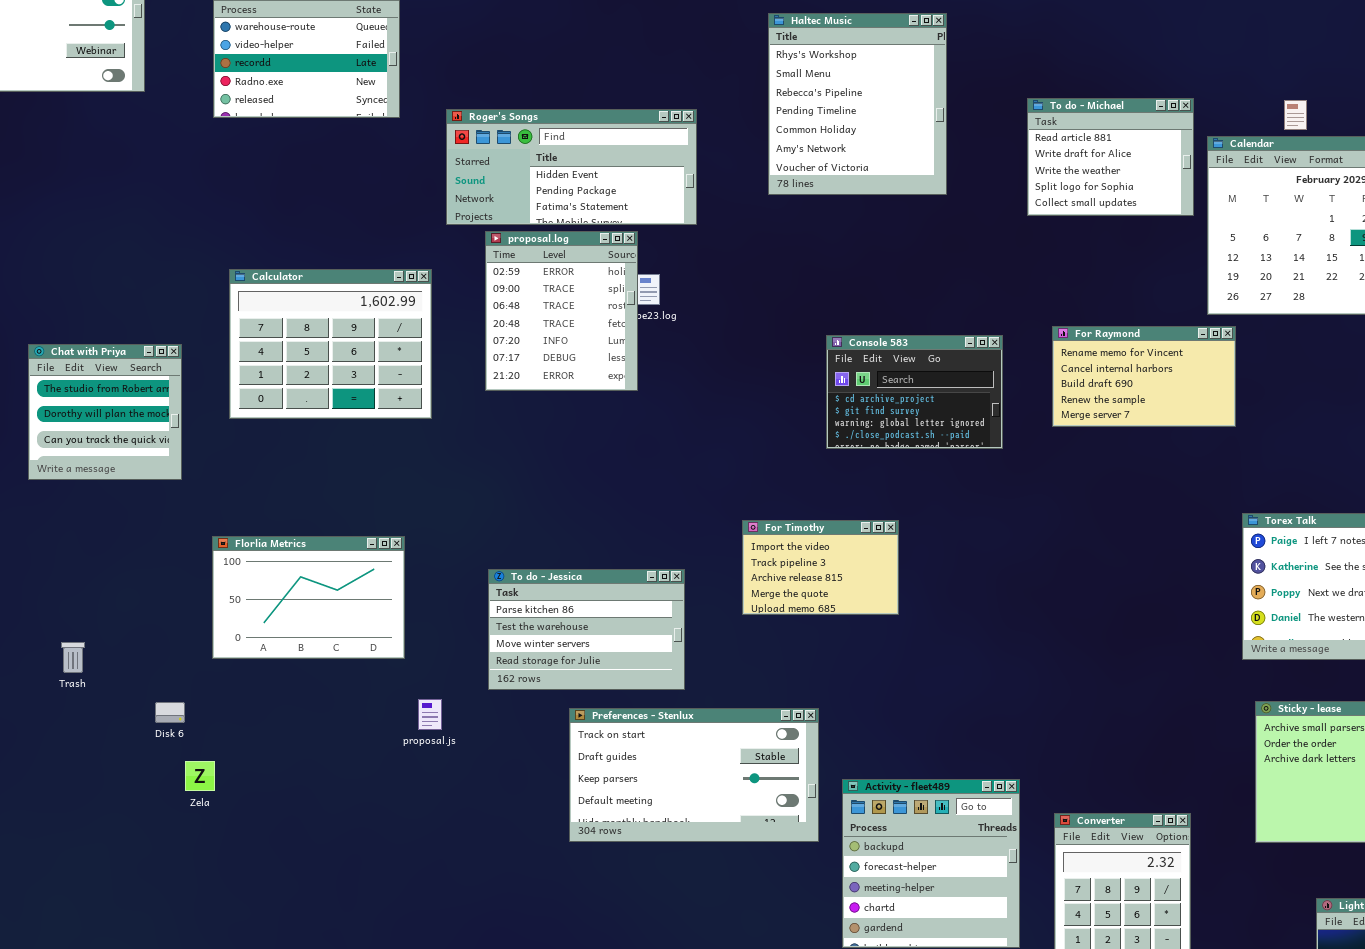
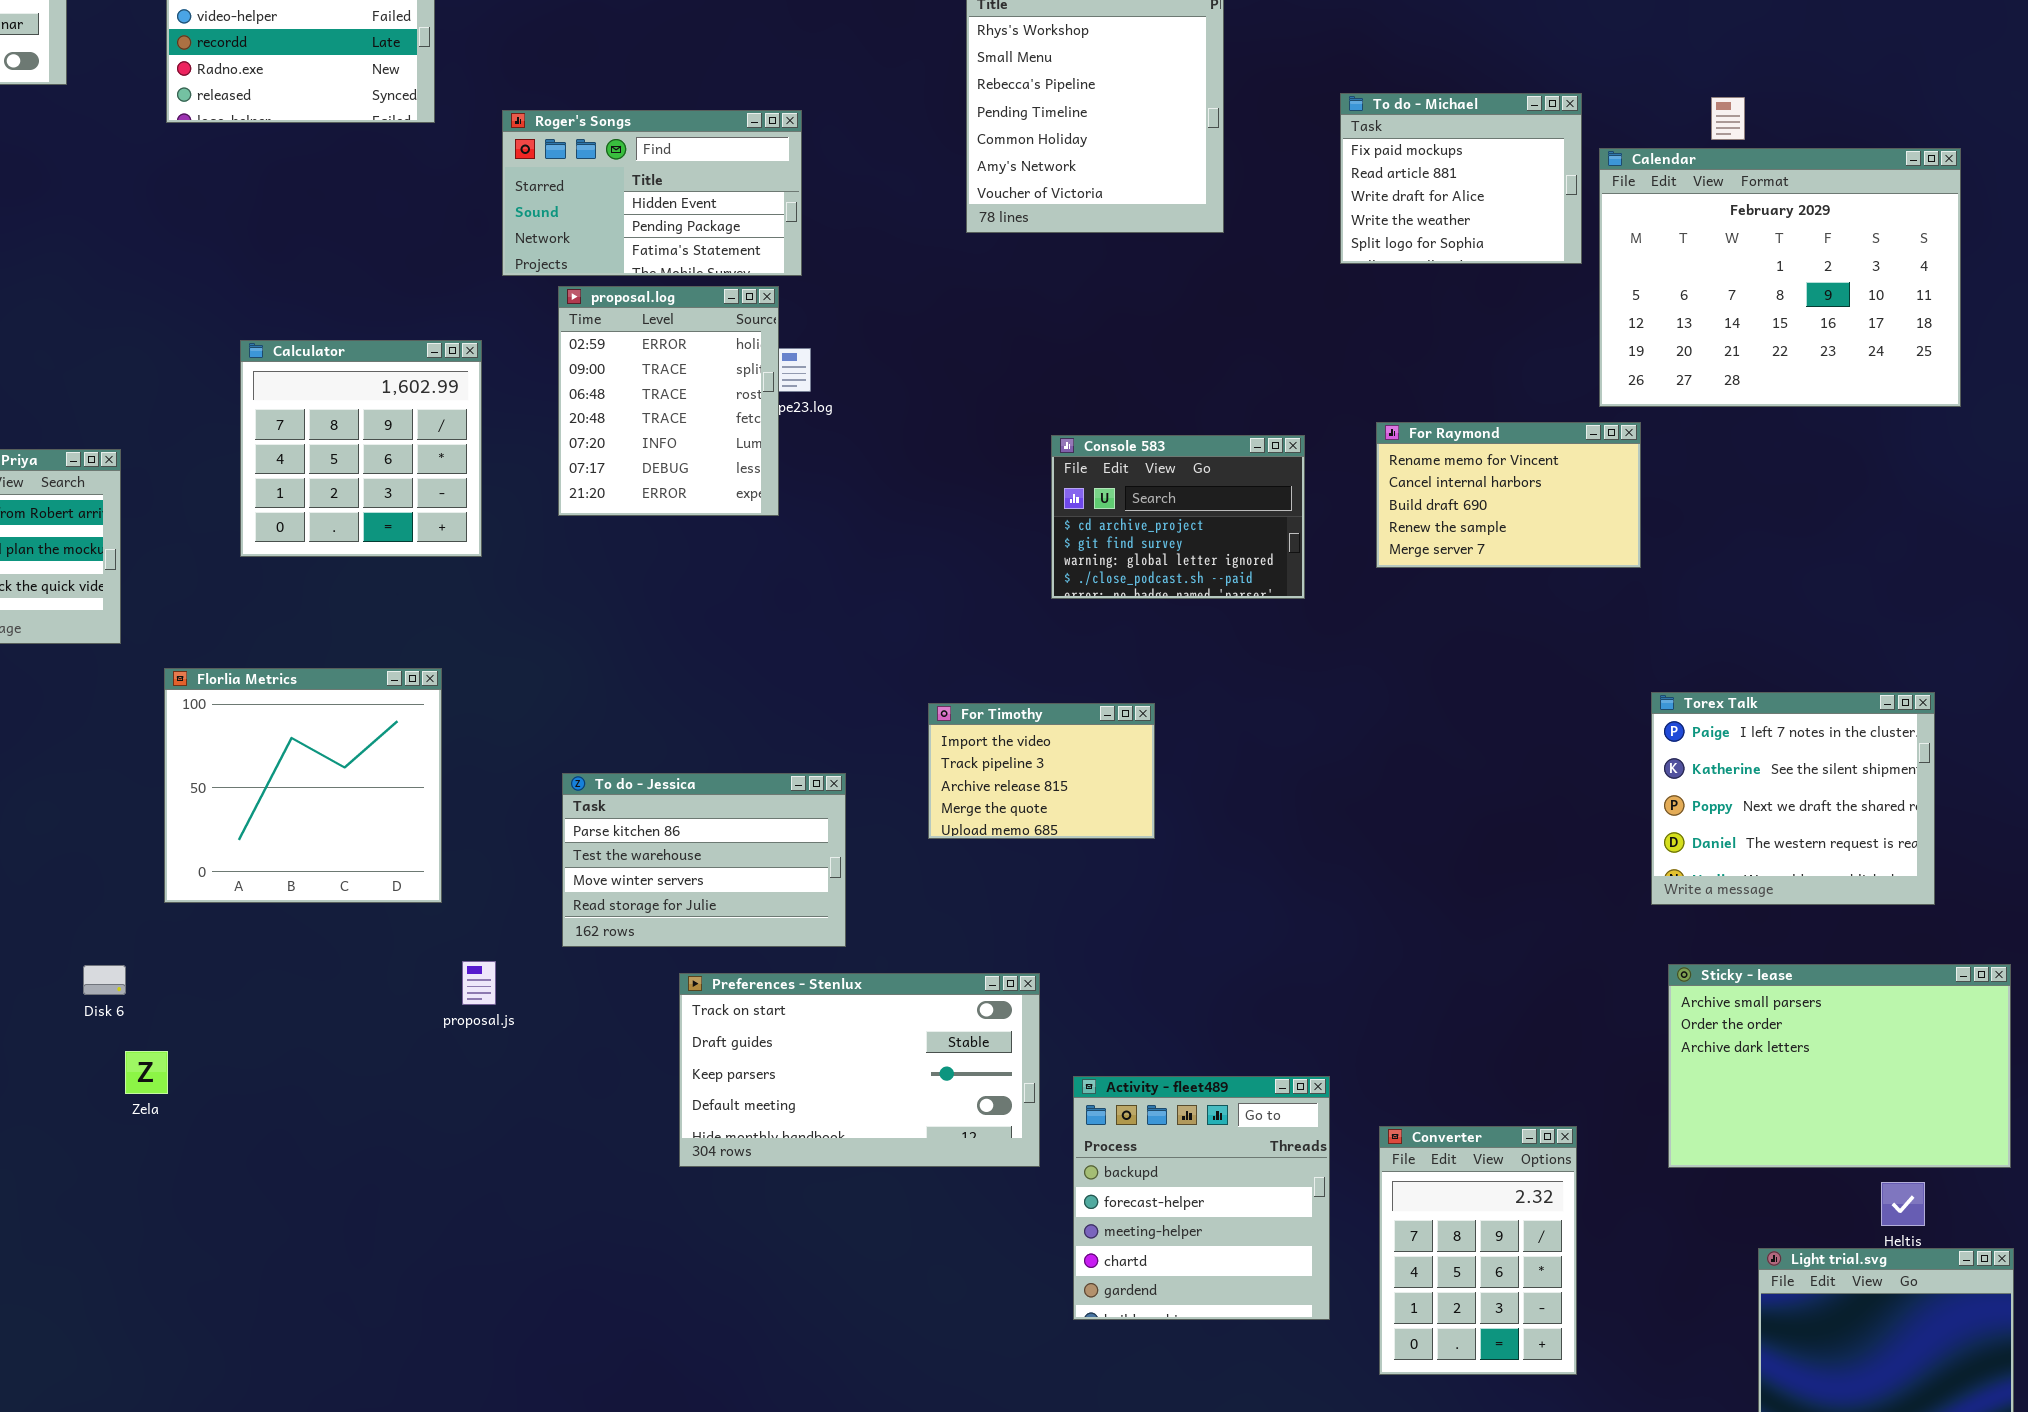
To do - Michael: [1027,98,1194,216] -> [1340,93,1582,264], scrolled up 1 row
Roger's Songs: [446,109,697,225] -> [502,110,802,276], resized
Calculator: [229,269,432,419] -> [240,340,482,557], resized
Florlia Metrics: [212,536,405,659] -> [164,668,442,903], resized

